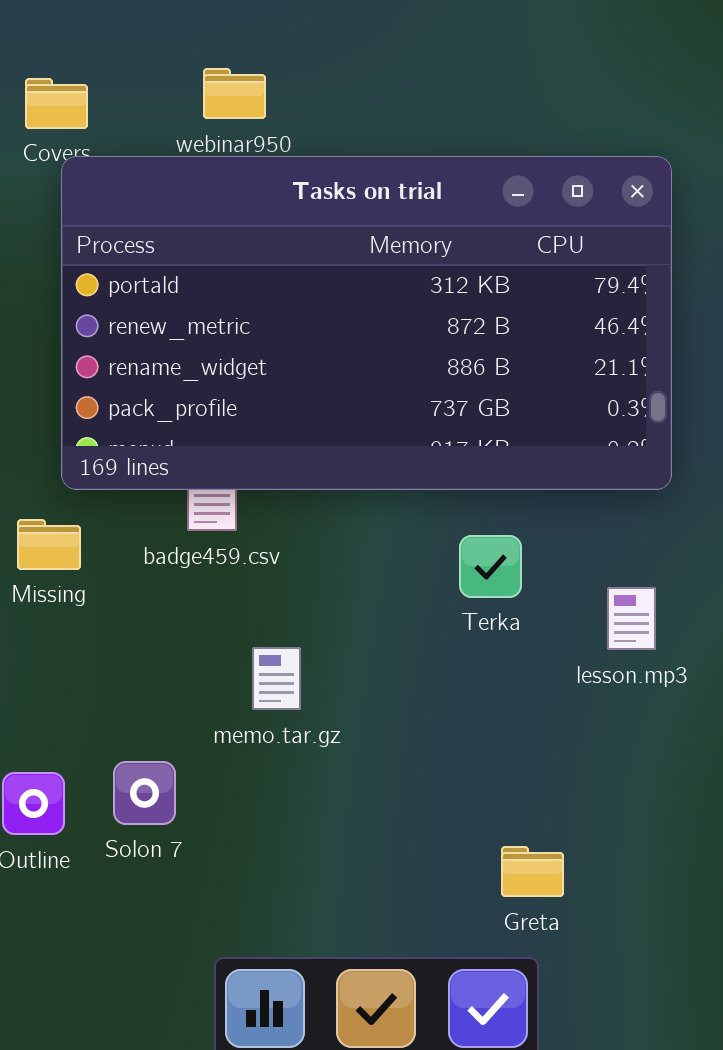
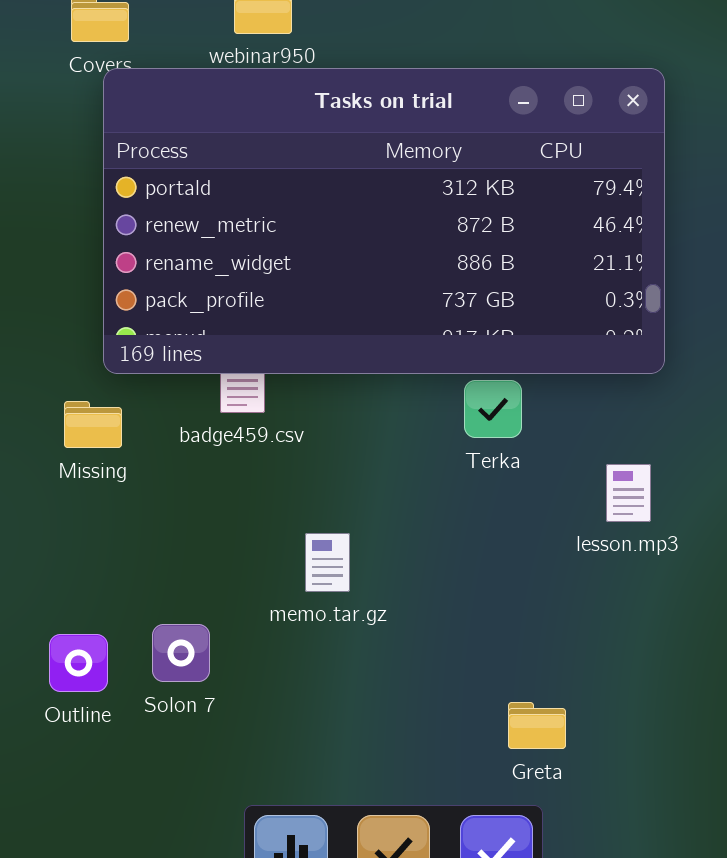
Terka: [459,535,522,598] -> [464,380,522,438], moved
memo.tar.gz: [252,647,301,710] -> [305,533,350,592], moved

